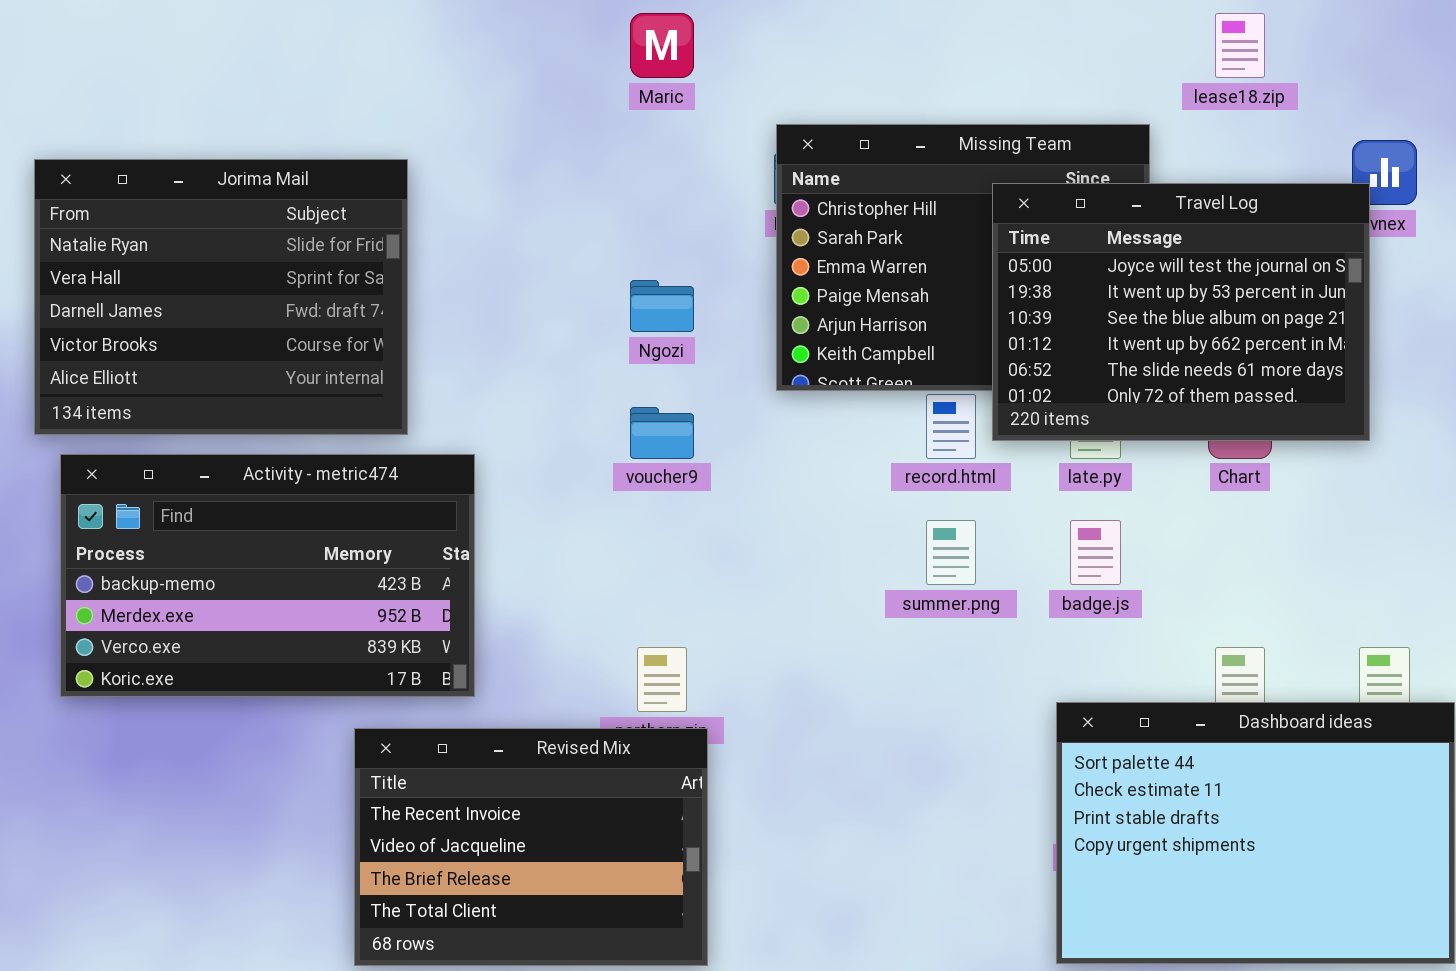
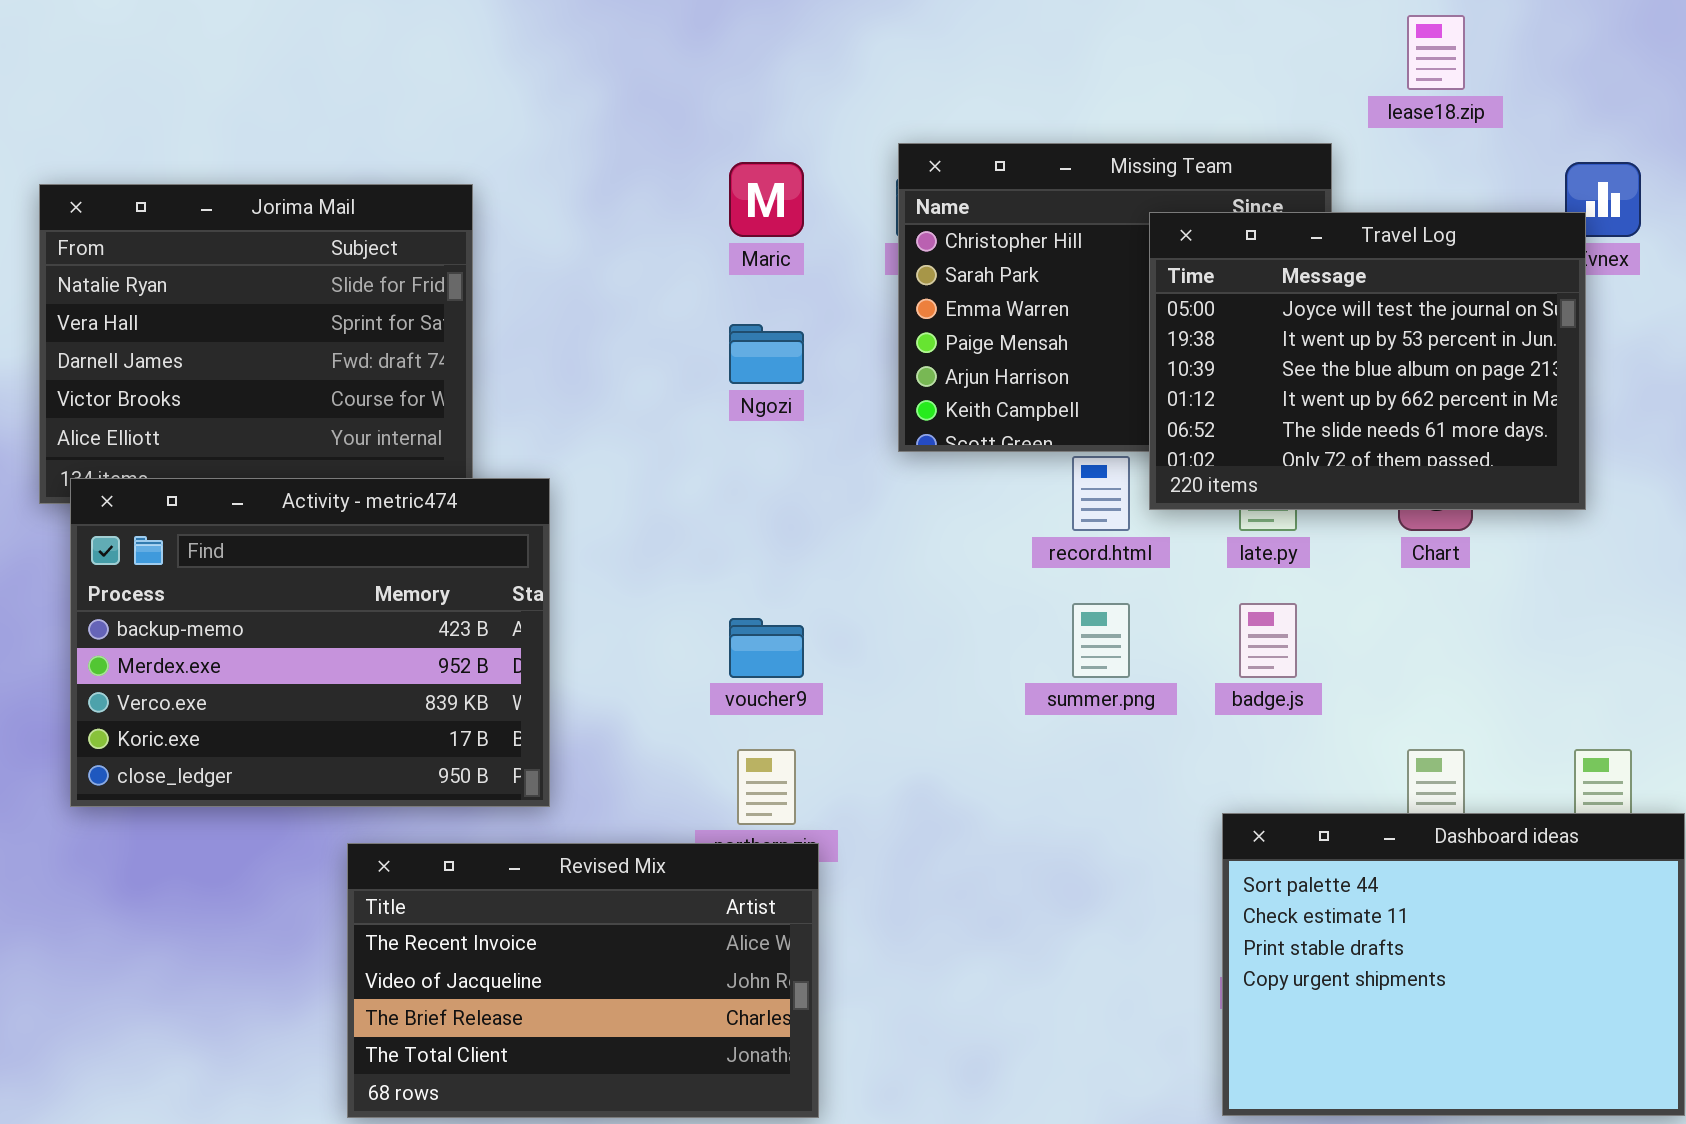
Maric: [630,13,694,78] -> [729,162,804,237], moved
voucher9: [630,407,694,459] -> [729,618,804,678], moved
Activity - metric474: [60,454,475,697] -> [70,478,550,807], resized
Revised Mix: [354,728,708,966] -> [347,843,819,1118], resized

